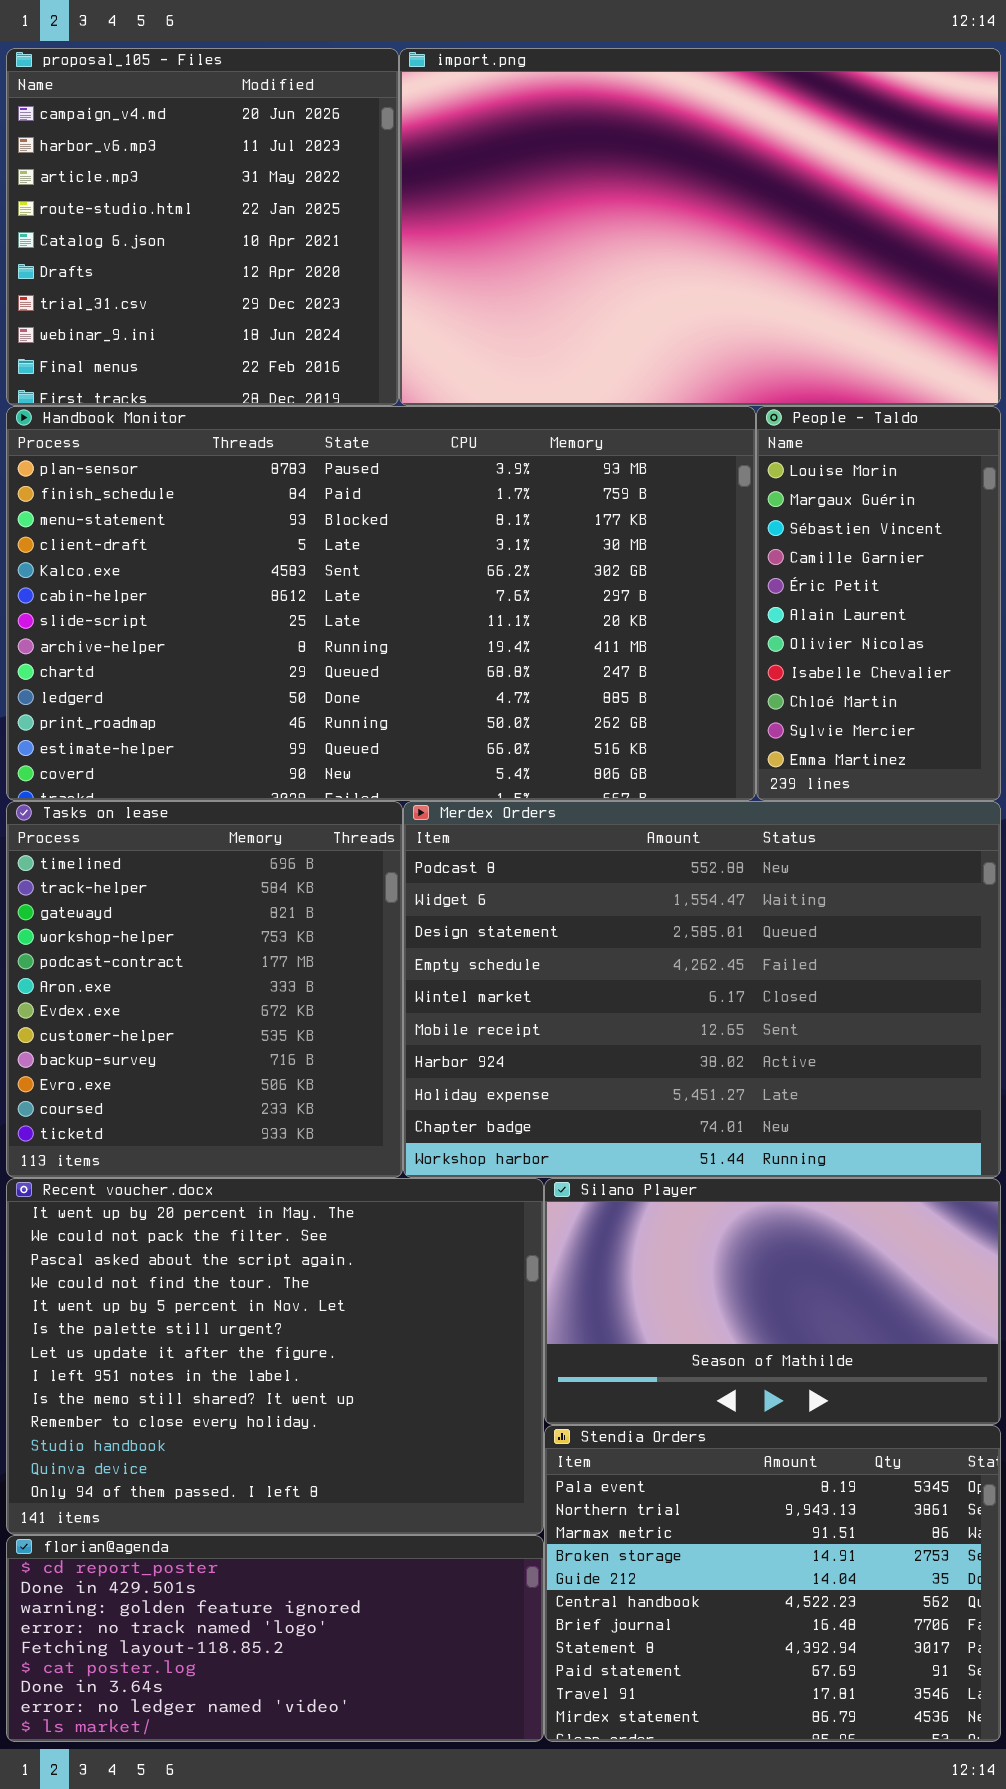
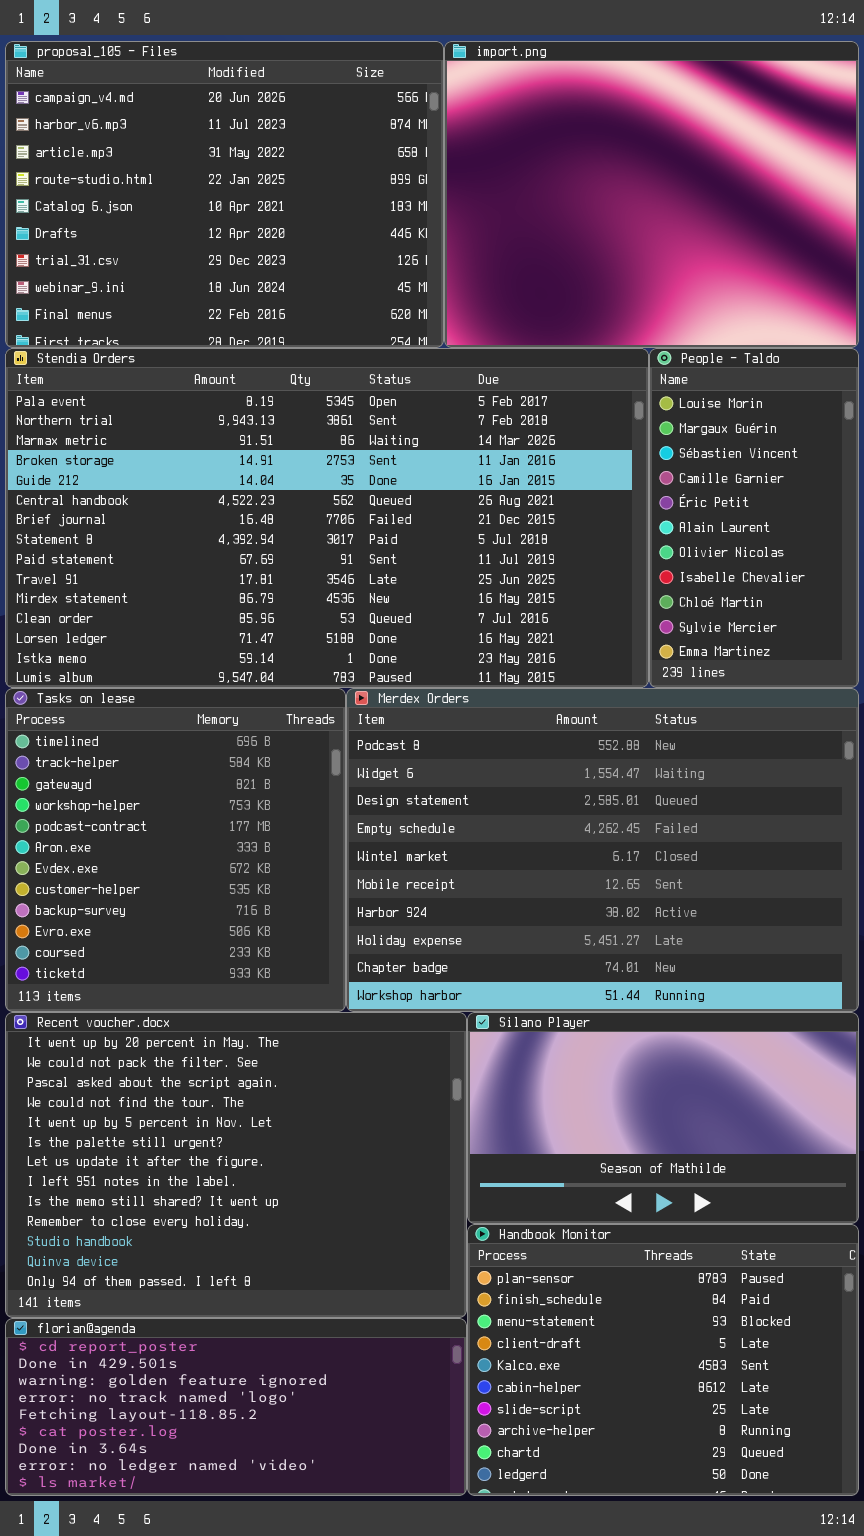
proposal_105 - Files: [6,48,399,406] -> [5,41,444,348], resized
import.png: [399,48,1001,406] -> [444,41,859,348], resized
Handbook Monitor: [6,406,756,801] -> [467,1224,859,1496], moved, resized
Stendia Orders: [544,1425,1001,1742] -> [5,348,649,688], moved, resized

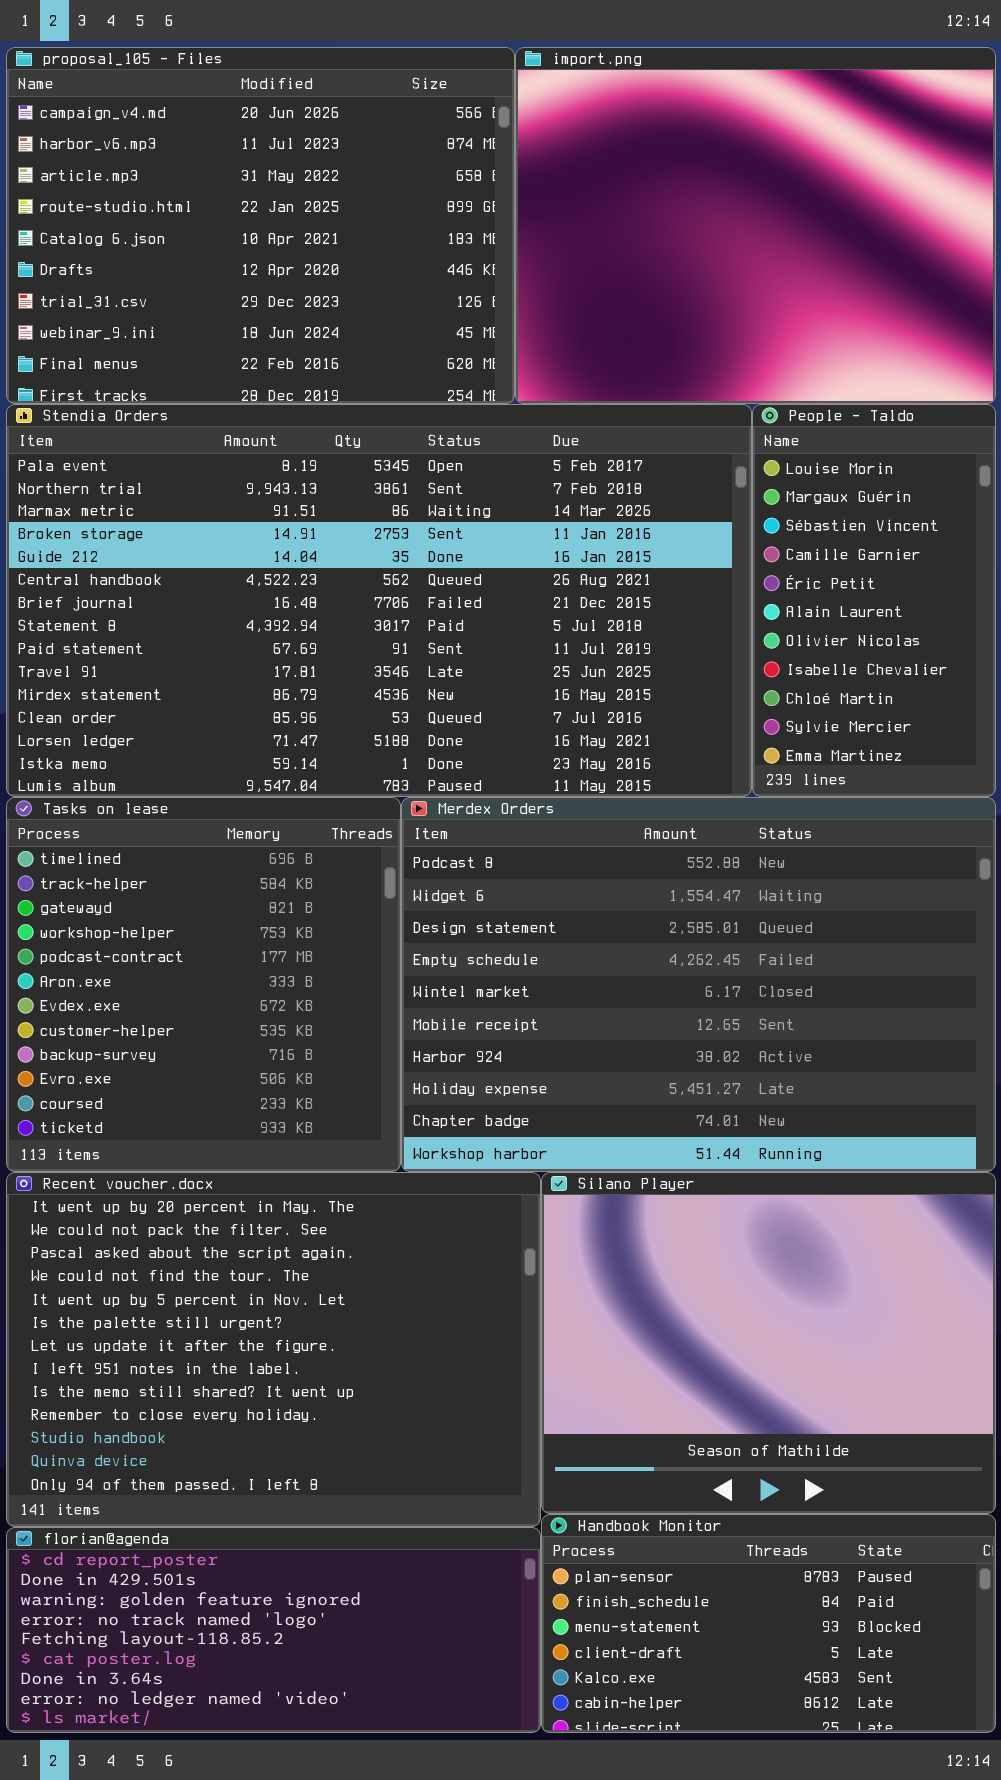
Silano Player: [467,1012,859,1224] -> [541,1172,996,1514], resized
Handbook Monitor: [467,1224,859,1496] -> [541,1514,996,1733], resized

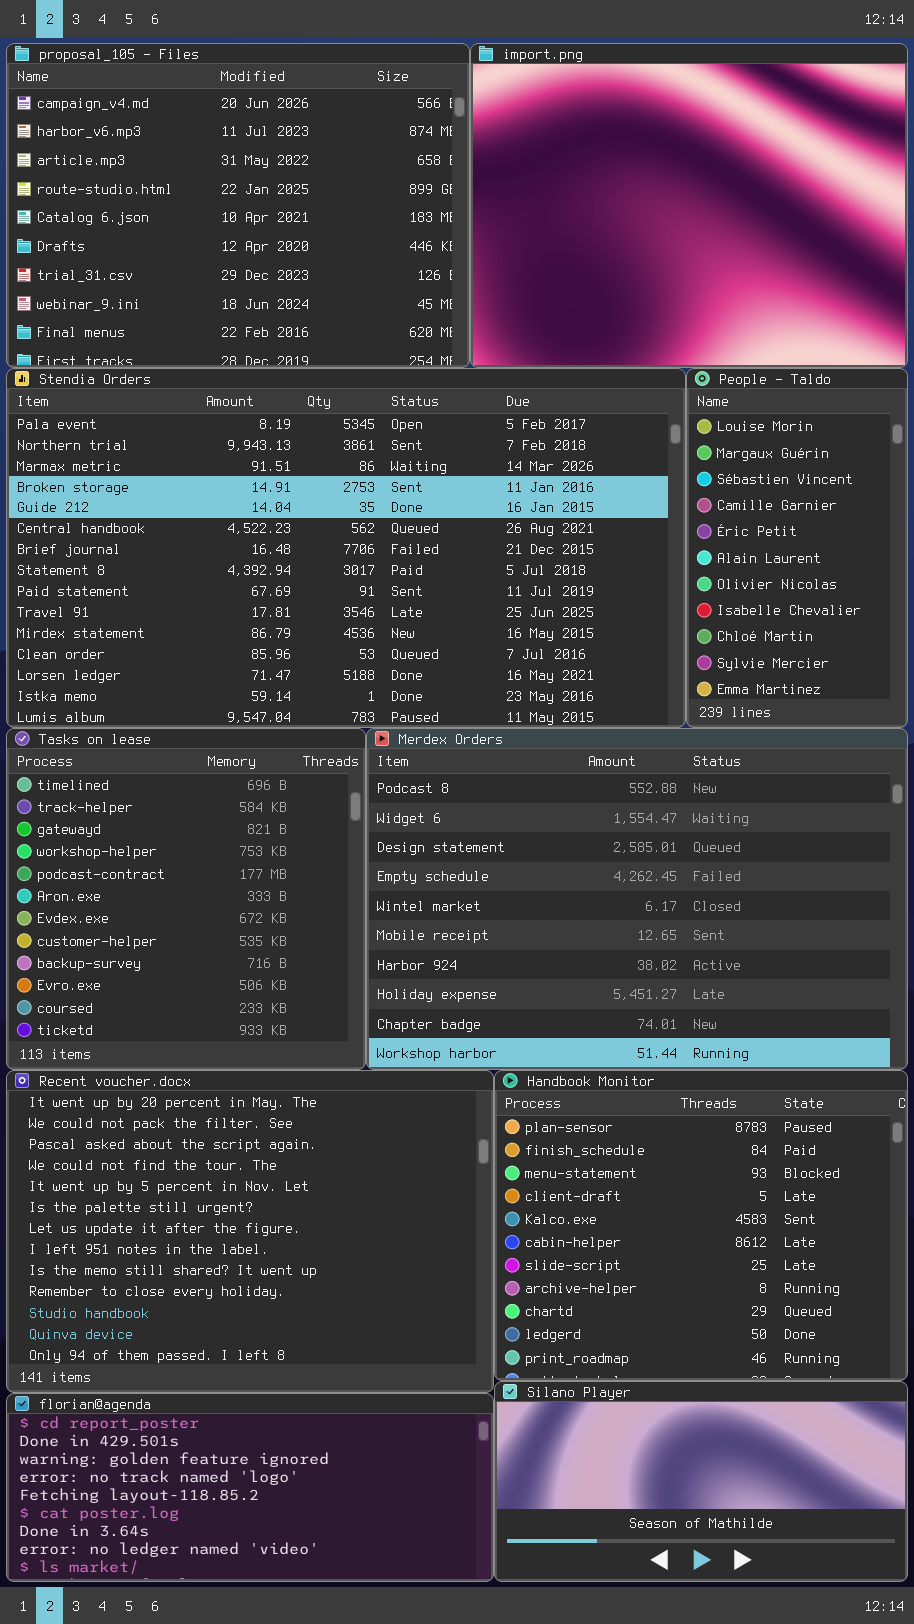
Silano Player: [541,1172,996,1514] -> [494,1381,908,1582], moved, resized
Handbook Monitor: [541,1514,996,1733] -> [494,1070,908,1381], moved, resized

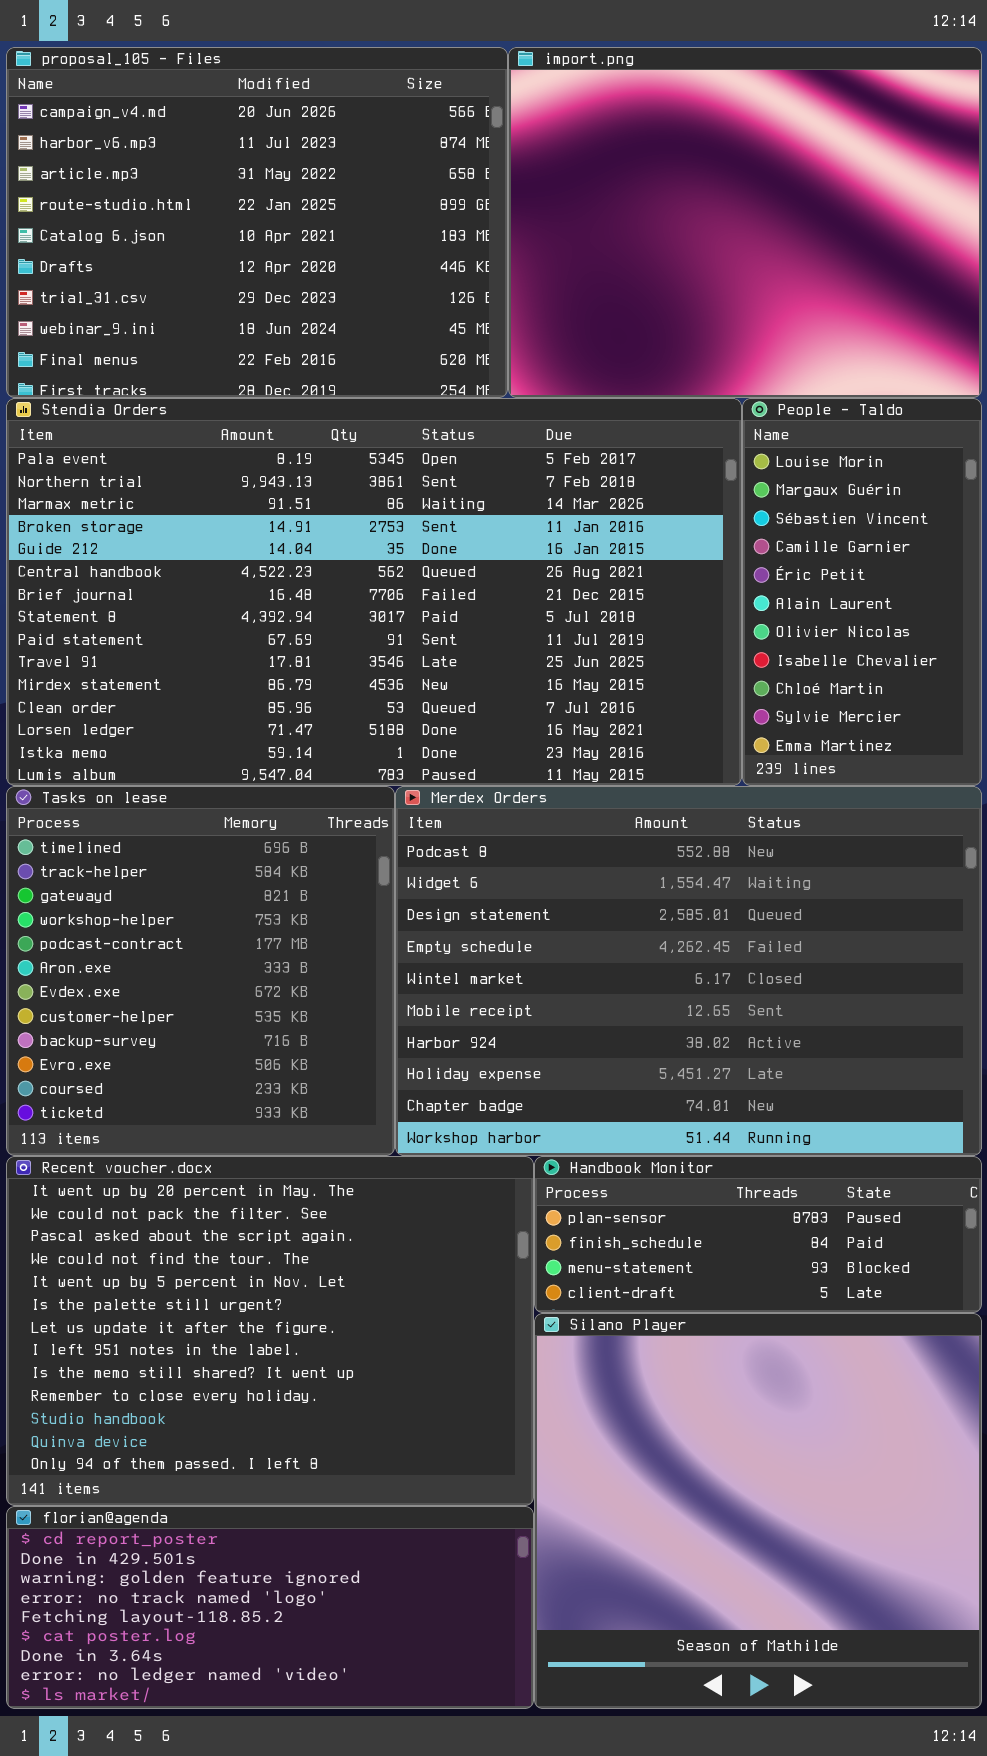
Handbook Monitor: [494,1070,908,1381] -> [534,1156,982,1313], resized
Silano Player: [494,1381,908,1582] -> [534,1313,982,1709], resized

